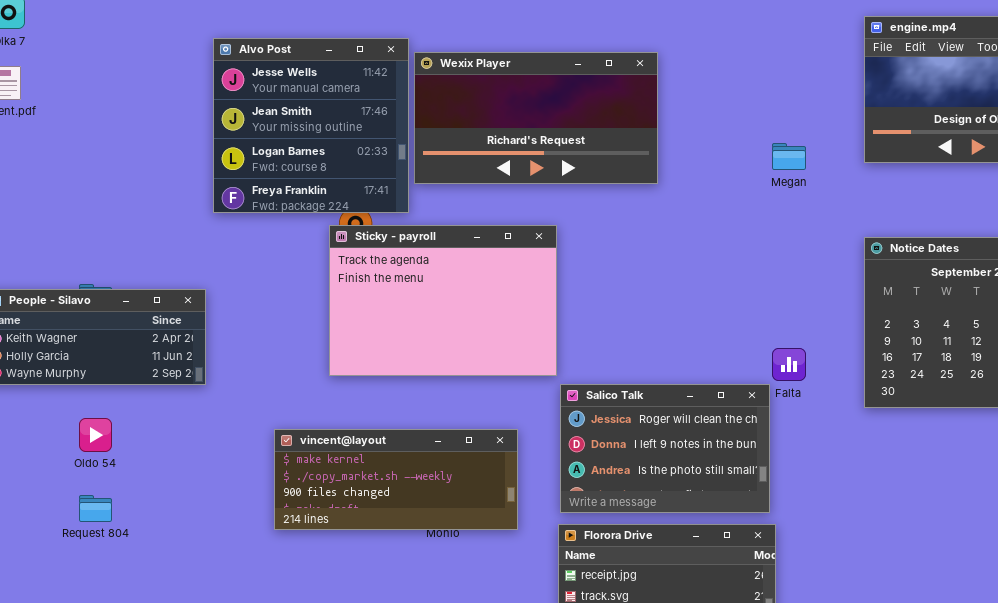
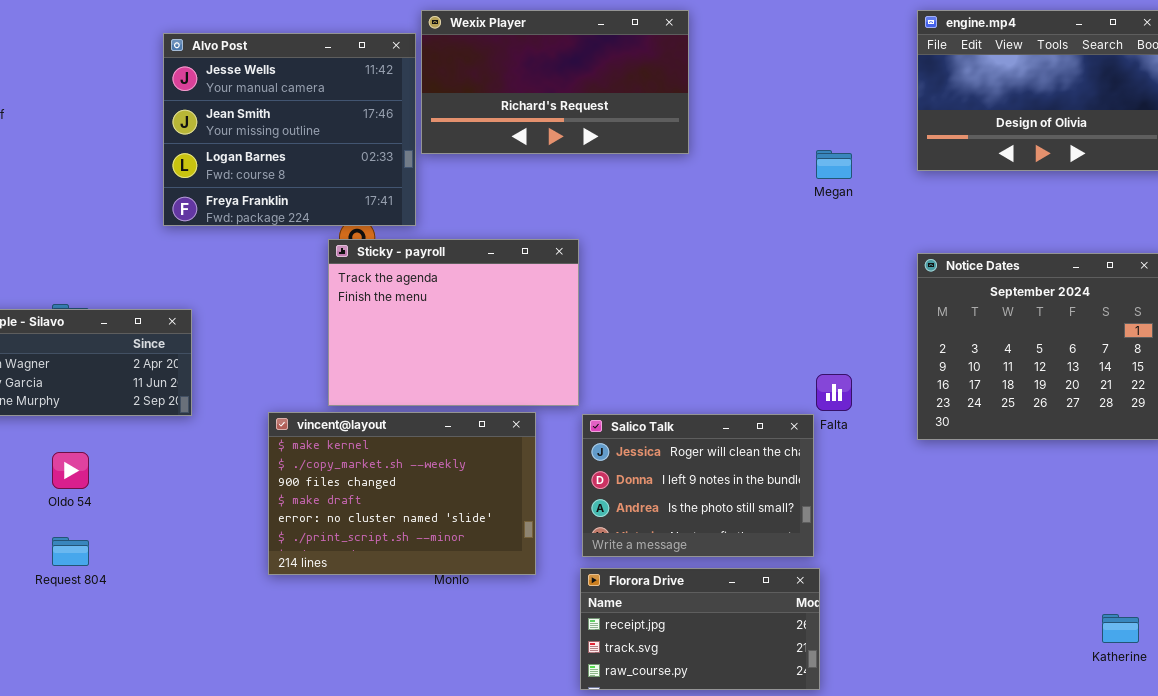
Alvo Post: [213,38,409,213] -> [163,33,416,226], resized
Wexix Player: [414,52,658,184] -> [421,10,689,154], moved
vincent@layout: [274,429,518,530] -> [268,412,536,575], resized

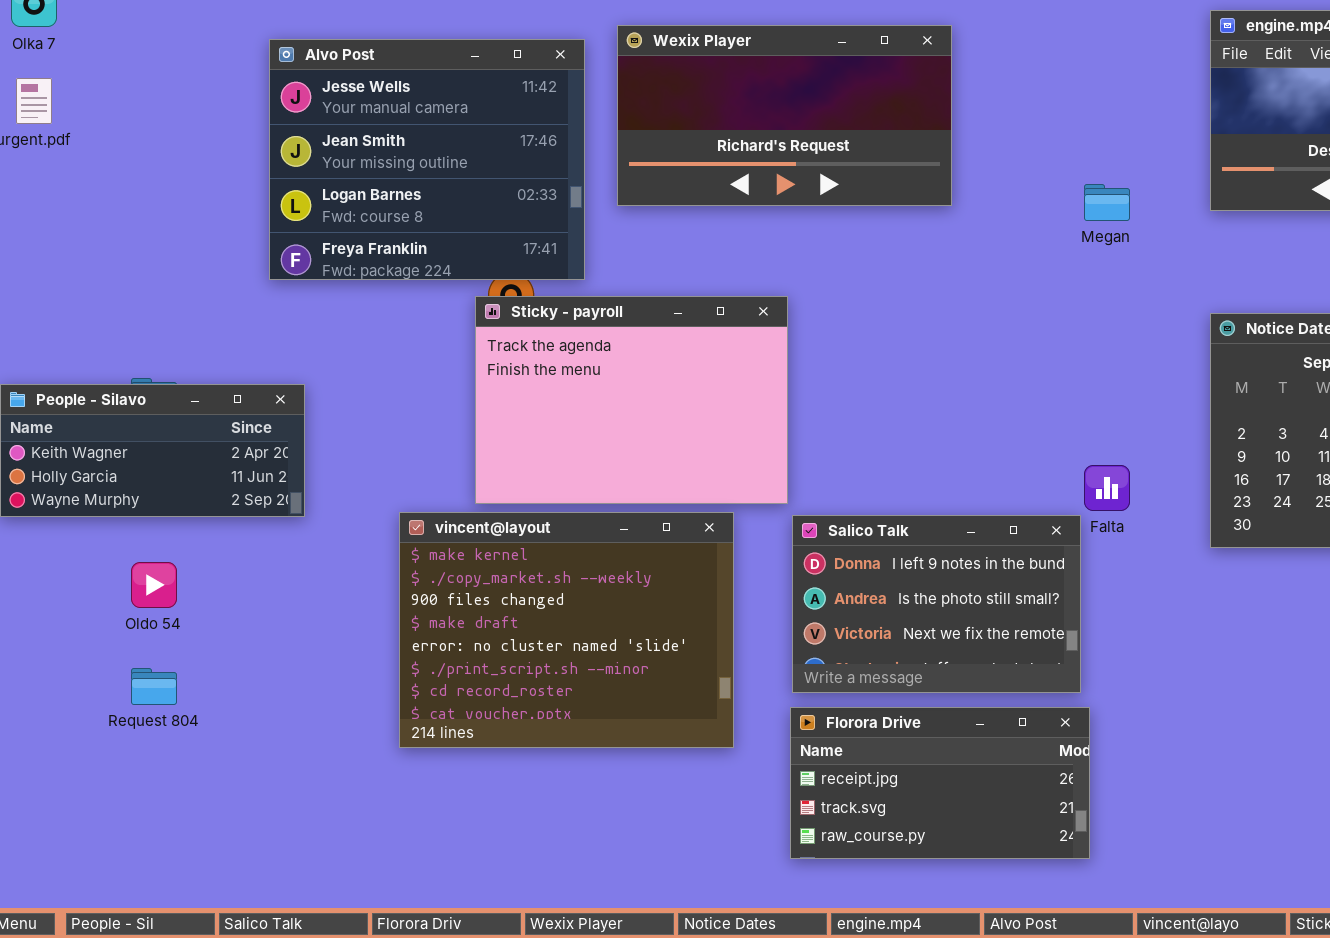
Wexix Player: [421,10,689,154] -> [617,25,952,206], moved
vincent@layout: [268,412,536,575] -> [399,512,734,748], resized
Salico Talk: [582,414,814,557] -> [792,515,1081,693], scrolled down 1 row

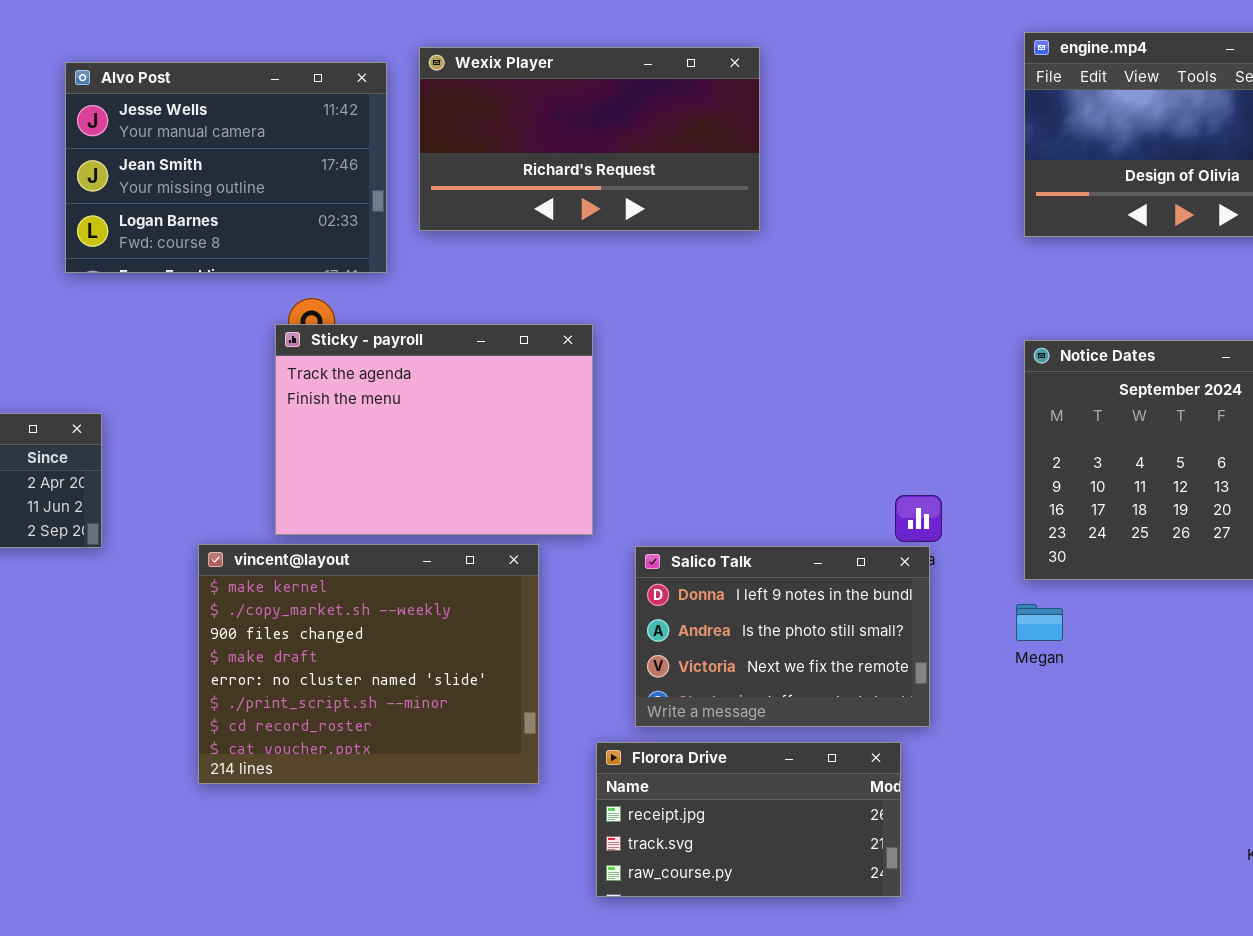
Alvo Post: [269,39,585,280] -> [65,62,387,273], resized
Megan: [1084,184,1130,221] -> [1016,604,1063,641], moved
Salico Talk: [792,515,1081,693] -> [635,546,930,727], moved

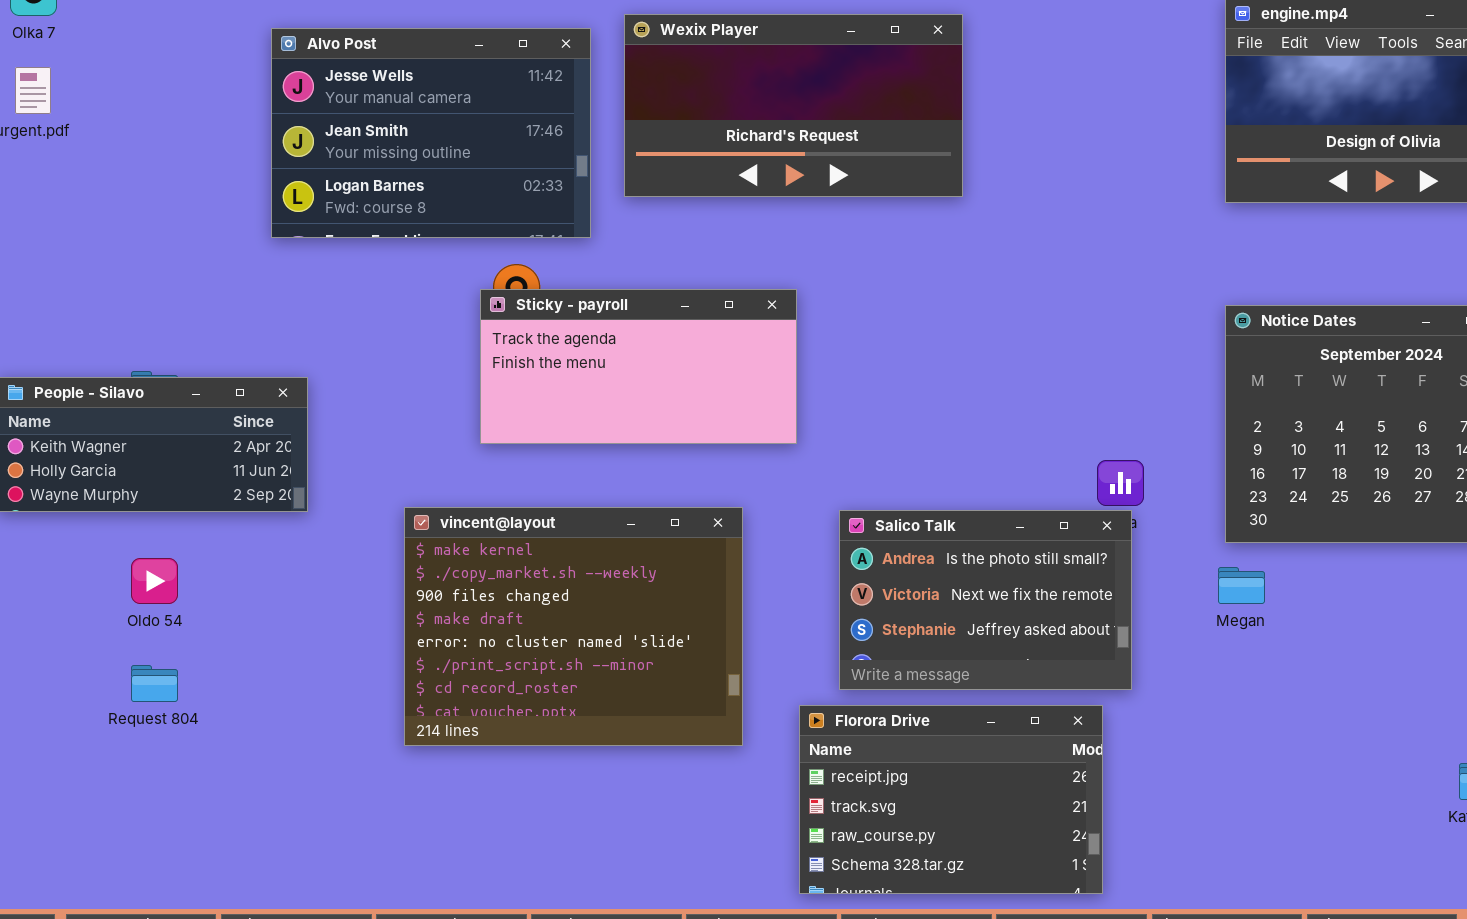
Sticky - payroll: [275,324,593,535] -> [480,289,797,444], resized
Salico Talk: [635,546,930,727] -> [839,510,1132,690], scrolled down 1 row
Florora Drive: [596,742,901,897] -> [799,705,1103,894], resized

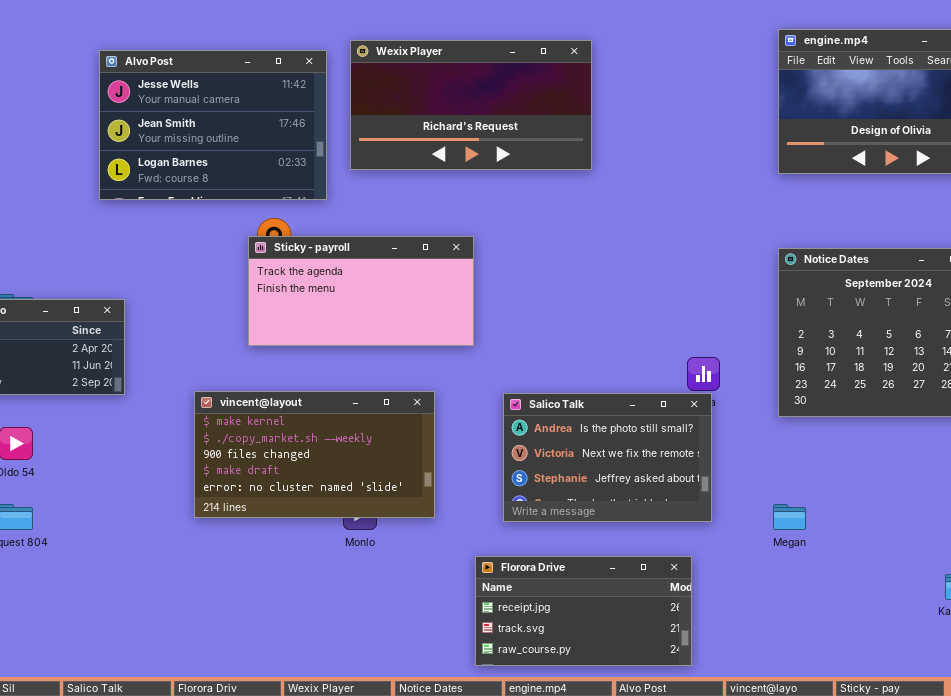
vincent@layout: [404,507,743,746] -> [194,391,435,518], resized
Megan: [1218,567,1265,604] -> [773,504,806,530], moved
Florora Drive: [799,705,1103,894] -> [475,556,692,666], resized

